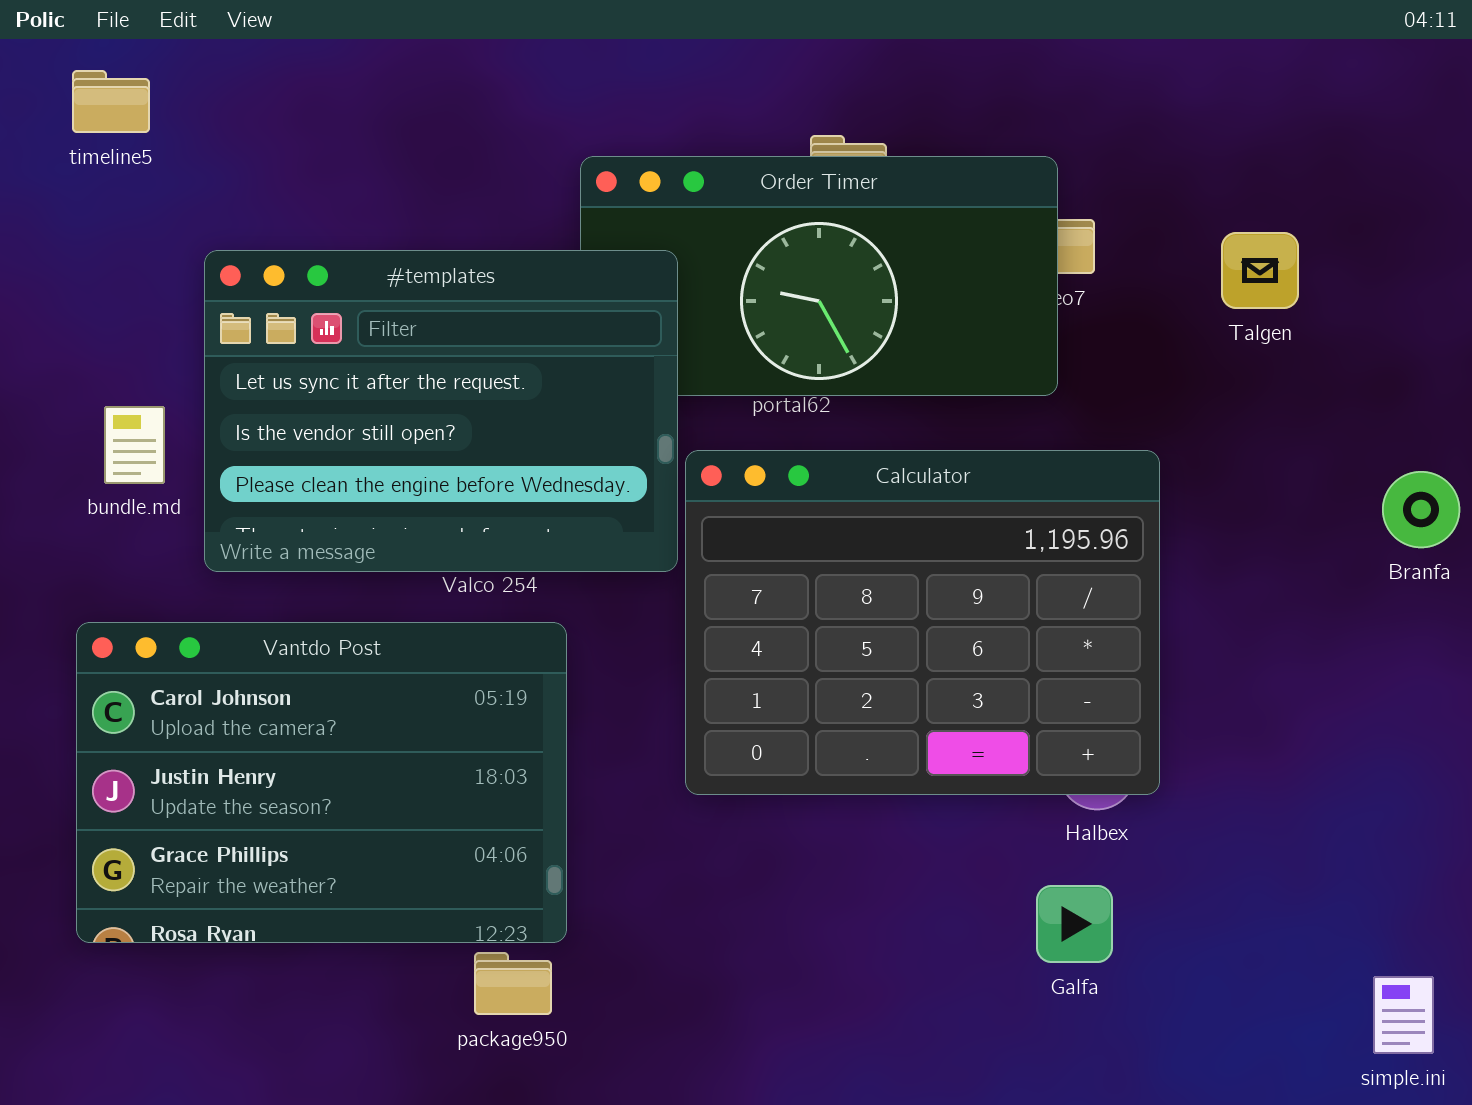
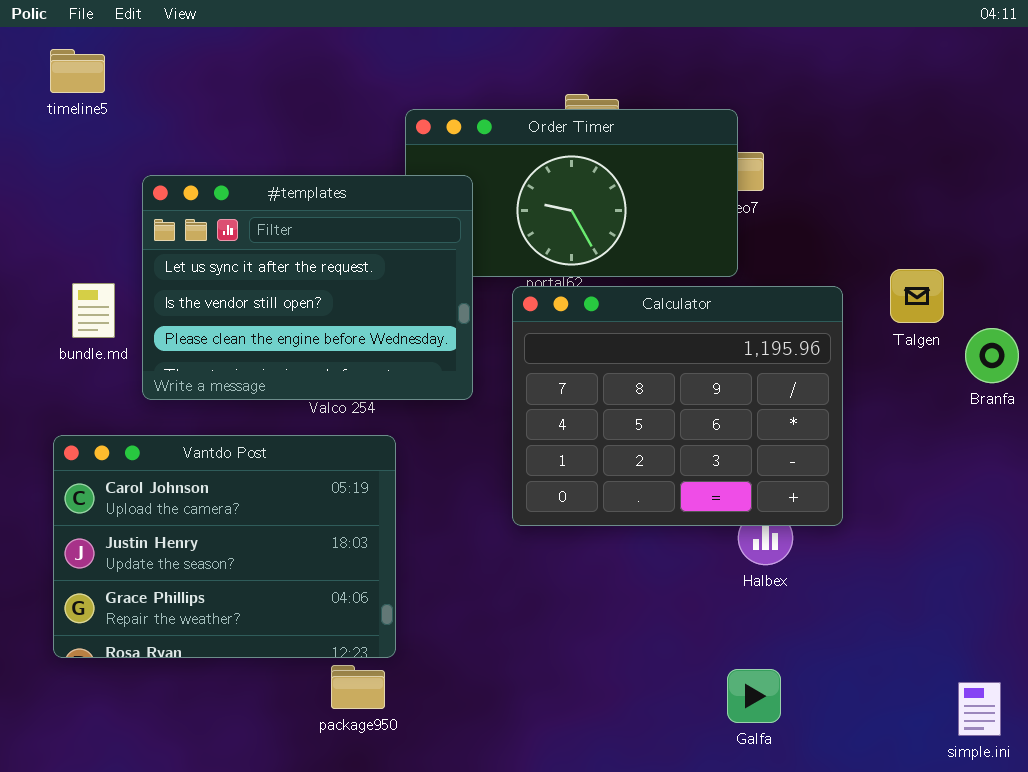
Talgen: [1221,232,1299,309] -> [890,269,944,323], moved
Calculator: [685,450,1160,795] -> [512,286,843,526], moved
Galfa: [1036,885,1113,963] -> [727,669,781,723], moved

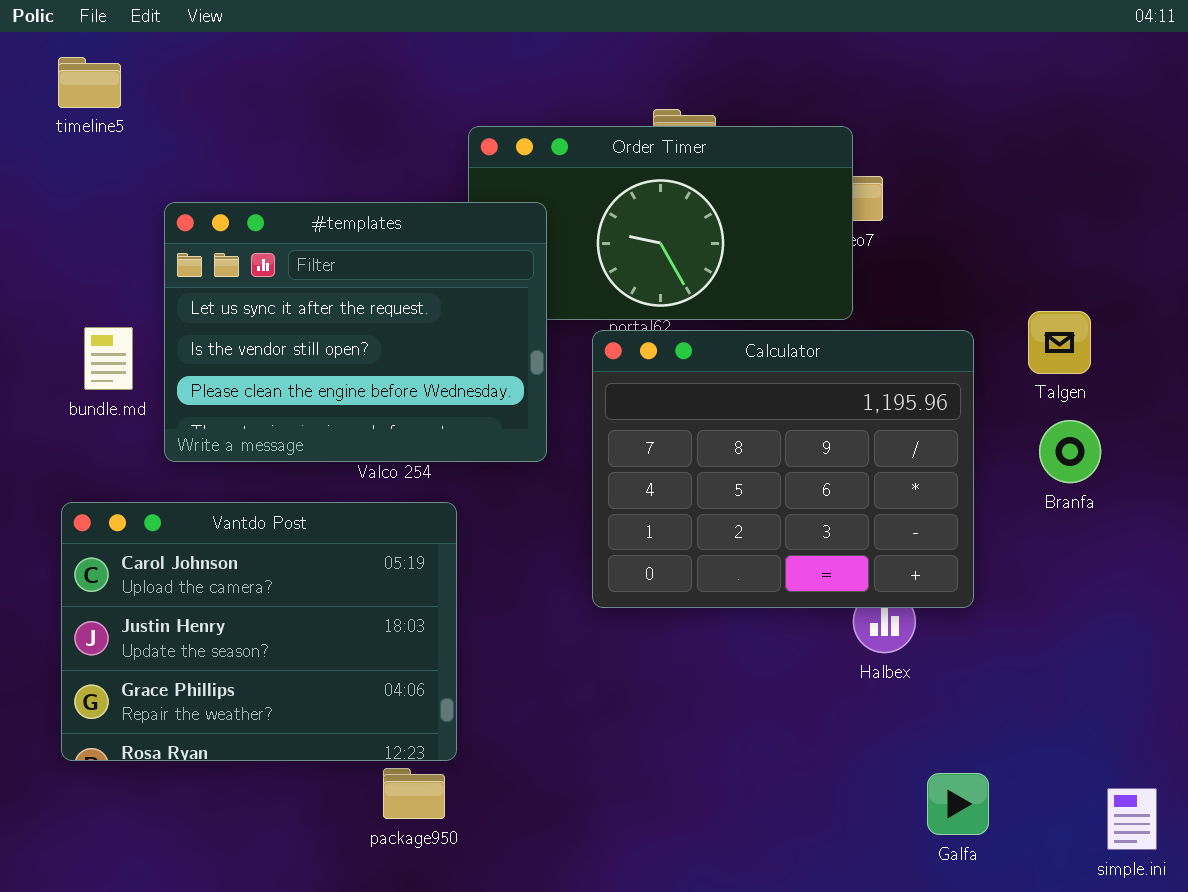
Branfa: [965,328,1019,383] -> [1039,420,1101,483], moved
Galfa: [727,669,781,723] -> [927,773,989,835], moved

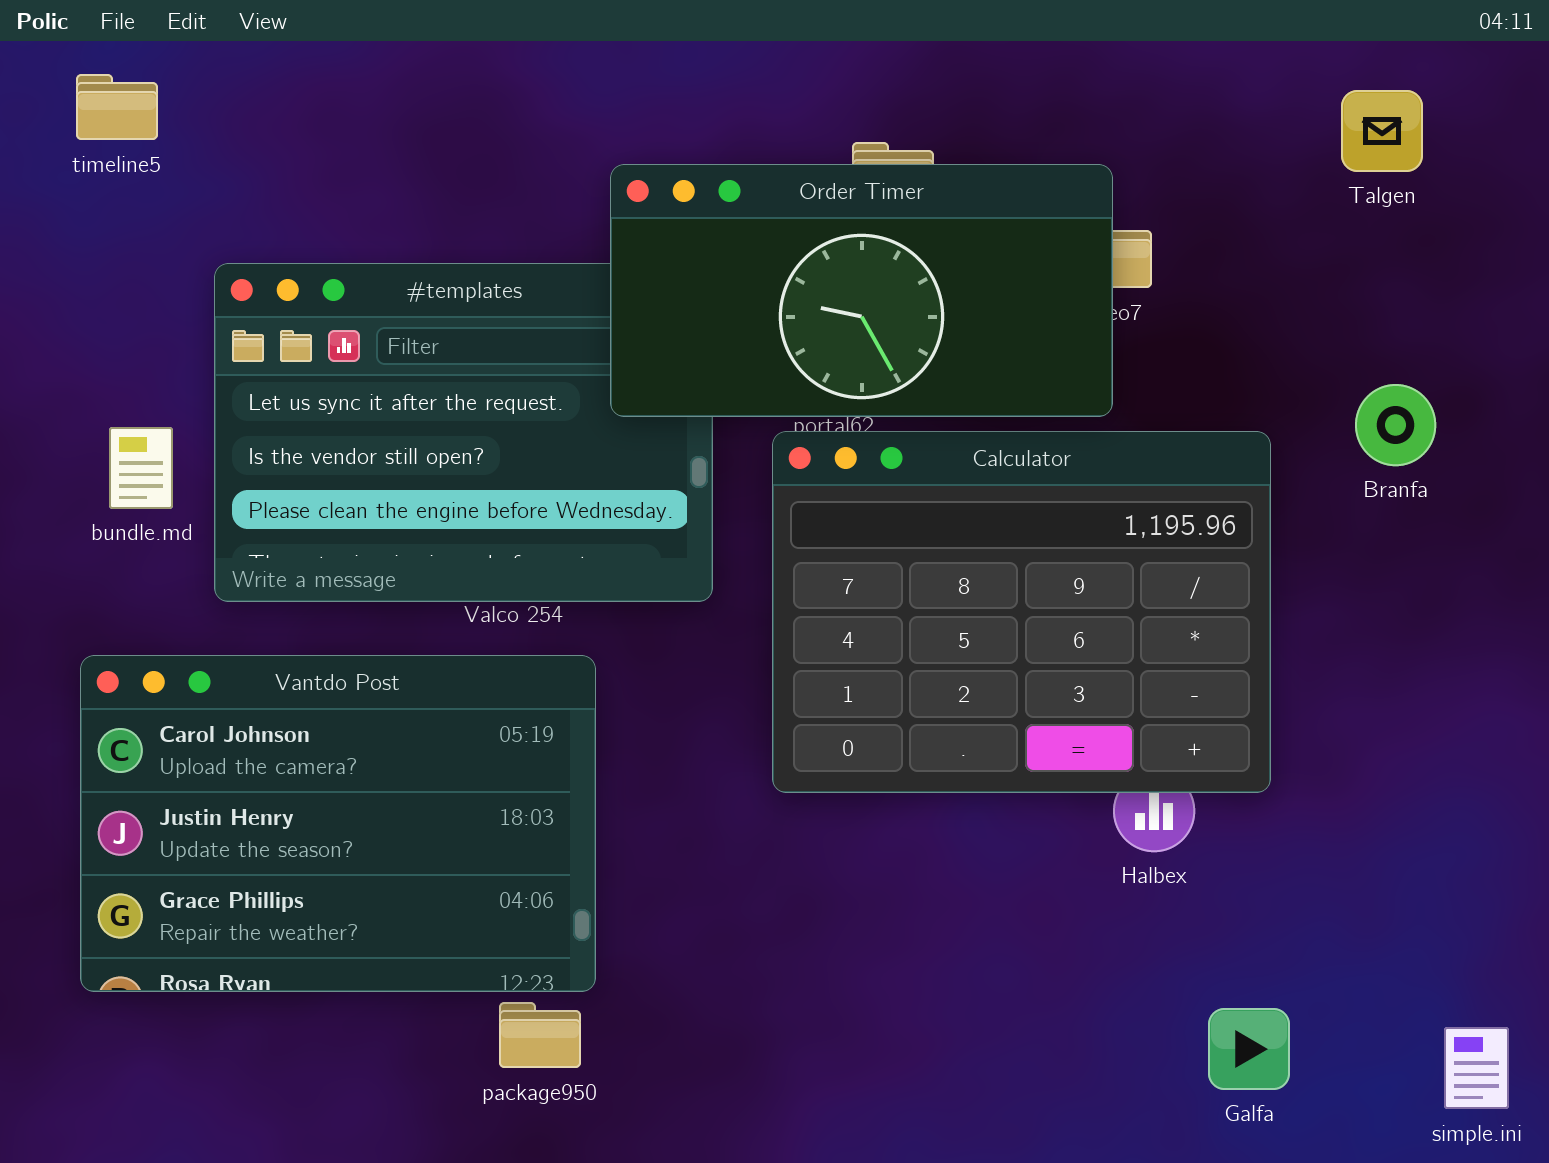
Order Timer: [468,126,853,320] -> [610,164,1113,417], raised
Talgen: [1028,311,1091,374] -> [1341,90,1423,172], moved
Branfa: [1039,420,1101,483] -> [1355,384,1436,466], moved

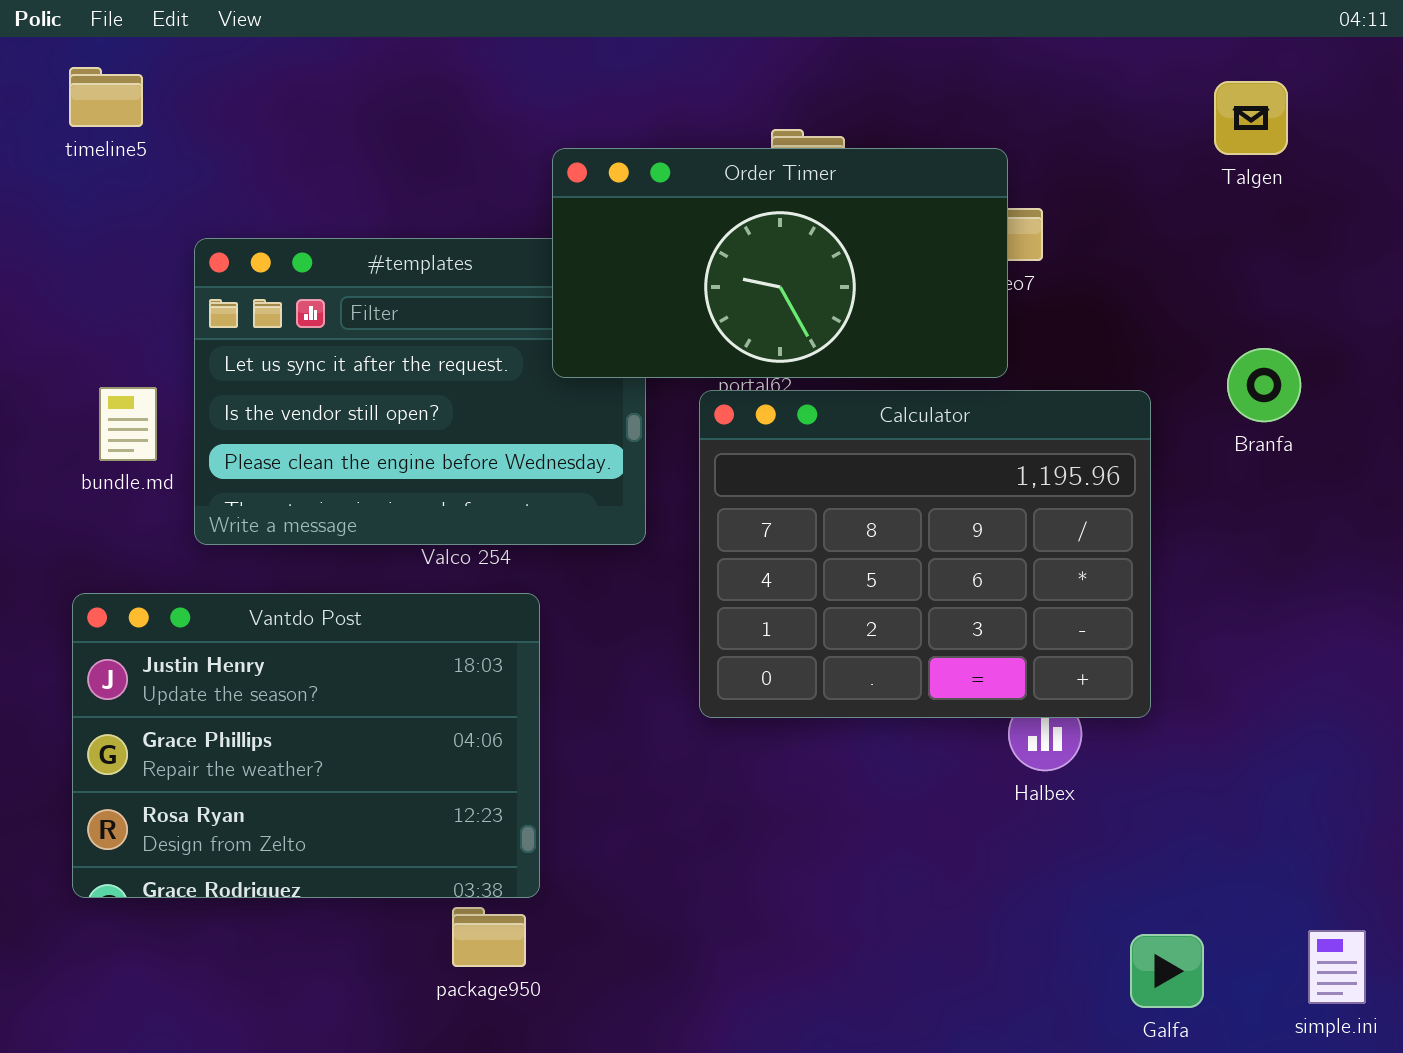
Vantdo Post: [80,655,596,992] -> [72,593,540,898], scrolled down 1 row
Galfa: [1208,1008,1290,1090] -> [1130,934,1204,1008], moved

